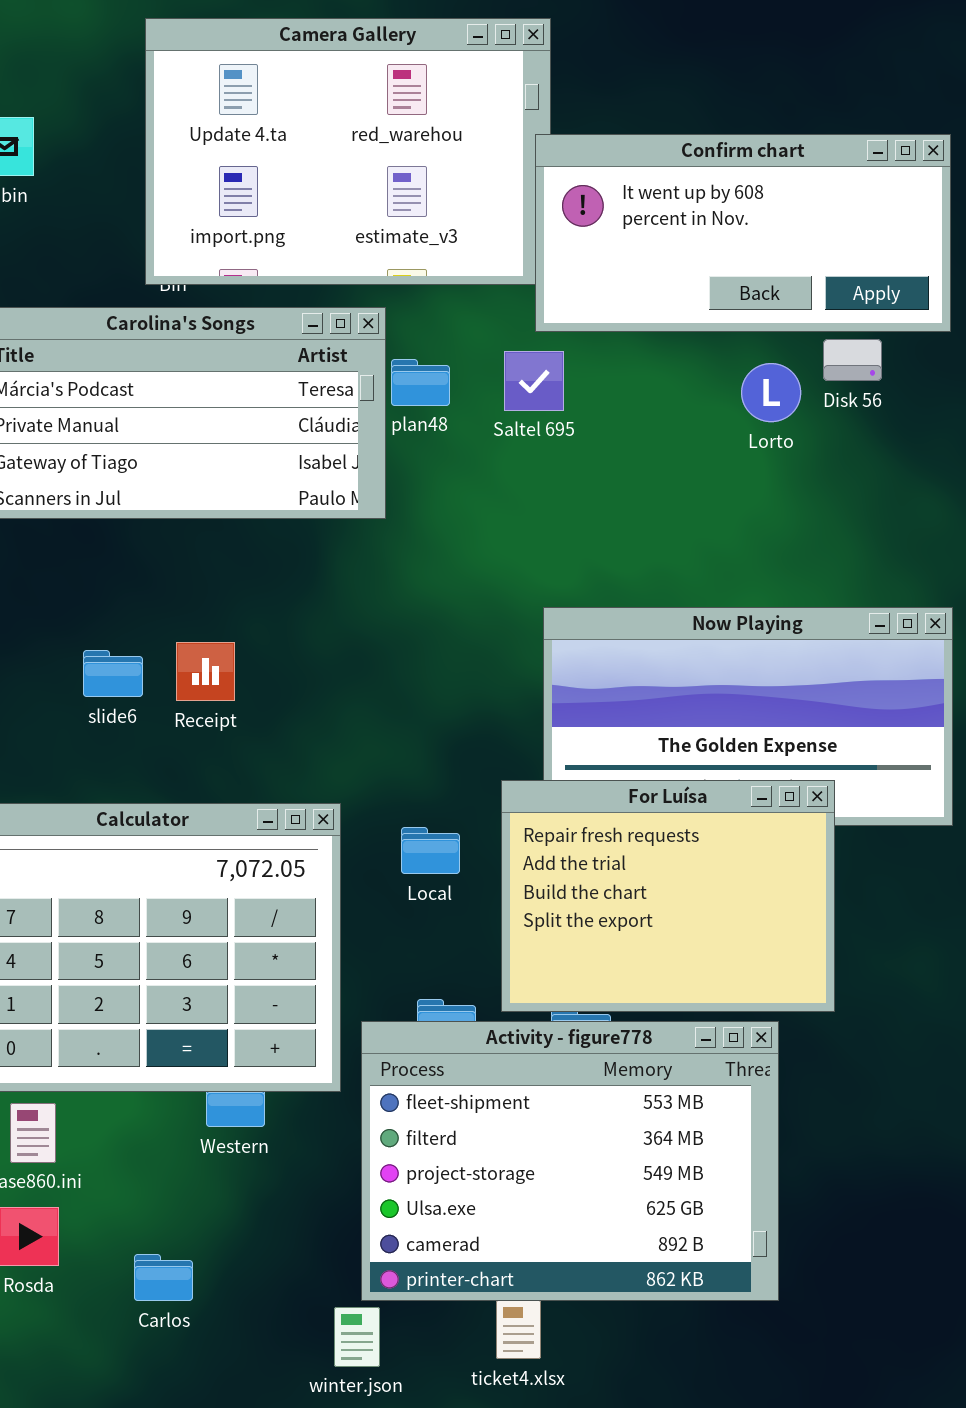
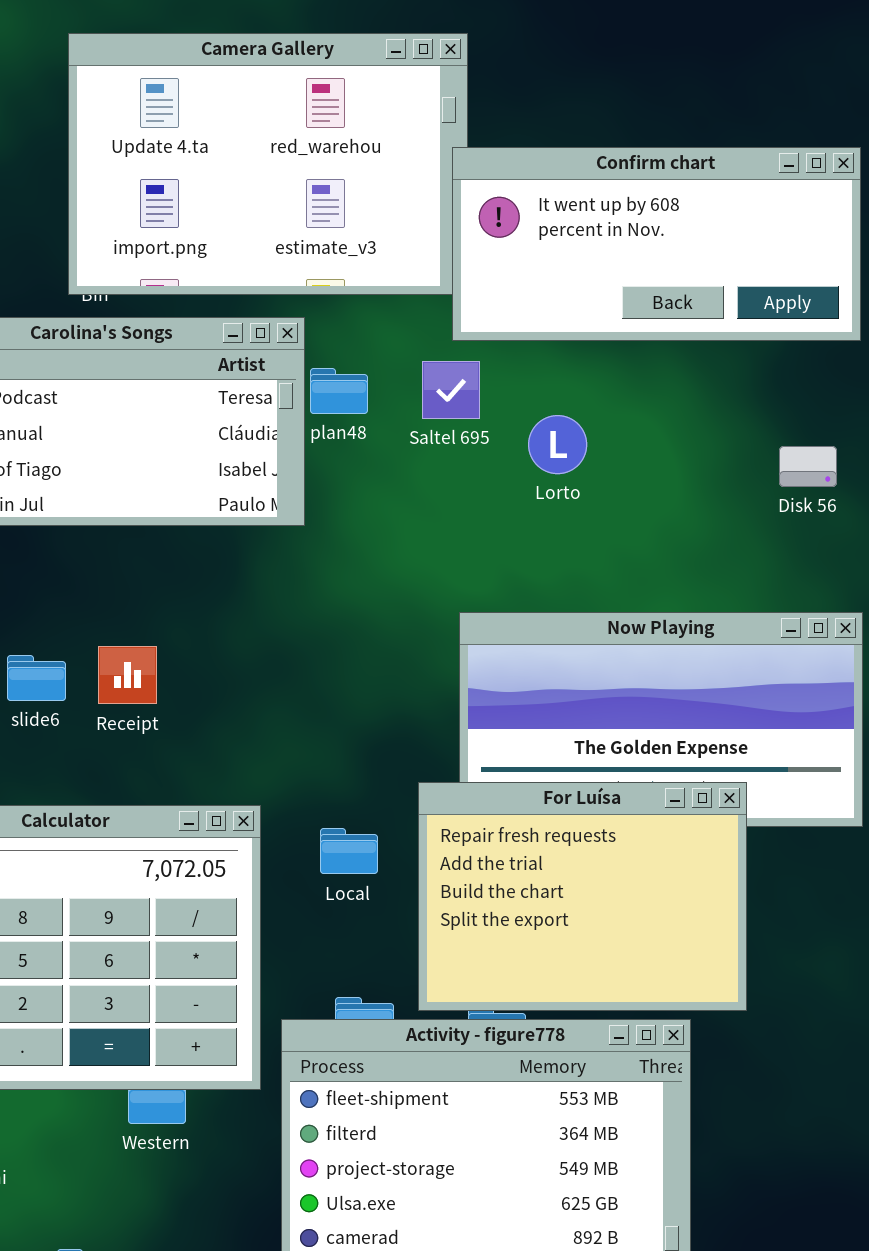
Disk 56: [823,339,882,381] -> [779,446,837,487], moved
Lorto: [741,363,801,422] -> [528,415,587,474], moved

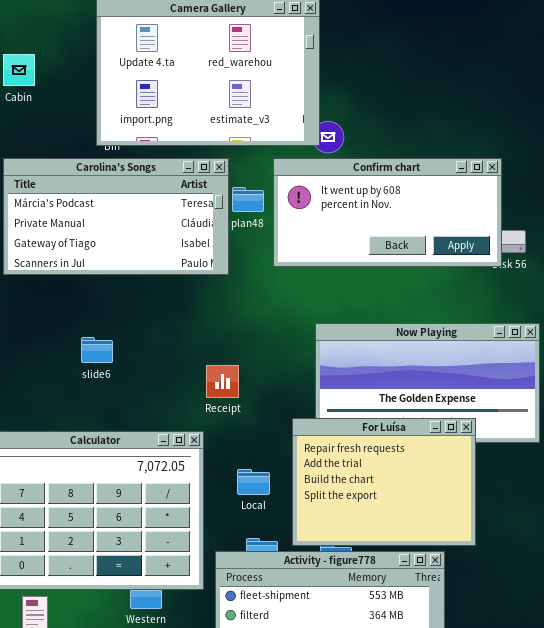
Confirm chart: [452,147,861,341] -> [273,158,502,267], moved
Receipt: [98,646,157,704] -> [206,365,239,398], moved
slide6: [7,655,66,701] -> [81,337,113,363], moved
Local: [320,828,378,874] -> [237,469,270,495], moved

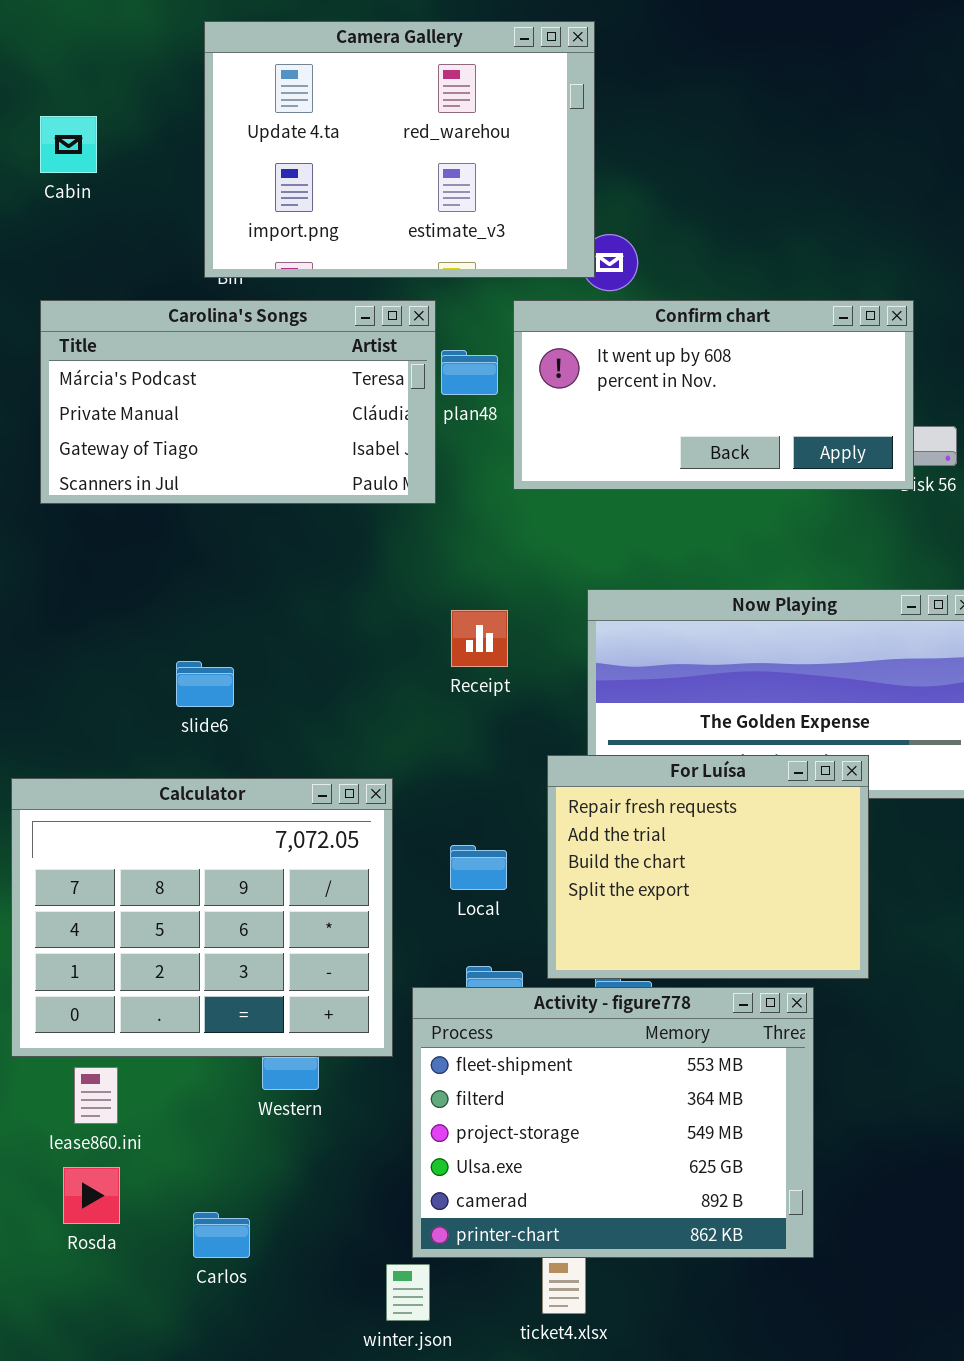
slide6: [81,337,113,363] -> [176,661,234,707], moved
Receipt: [206,365,239,398] -> [451,610,508,667], moved

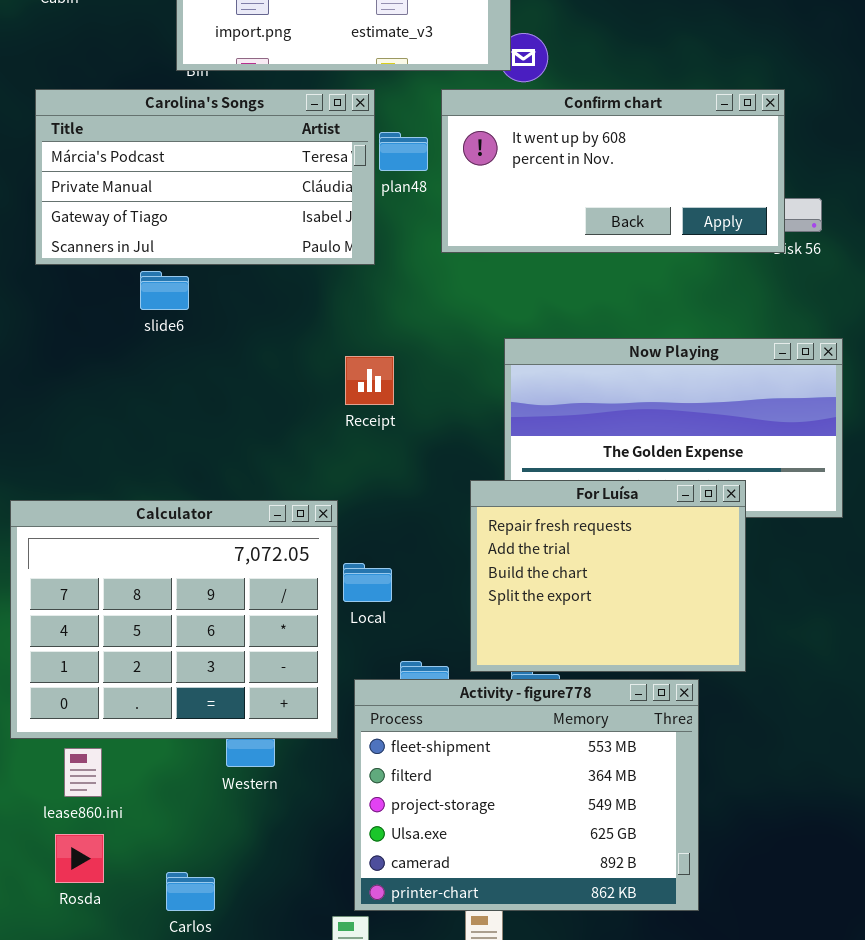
Receipt: [451,610,508,667] -> [345,356,394,405], moved
slide6: [176,661,234,707] -> [140,271,189,310], moved
Local: [450,845,507,890] -> [343,563,392,602], moved

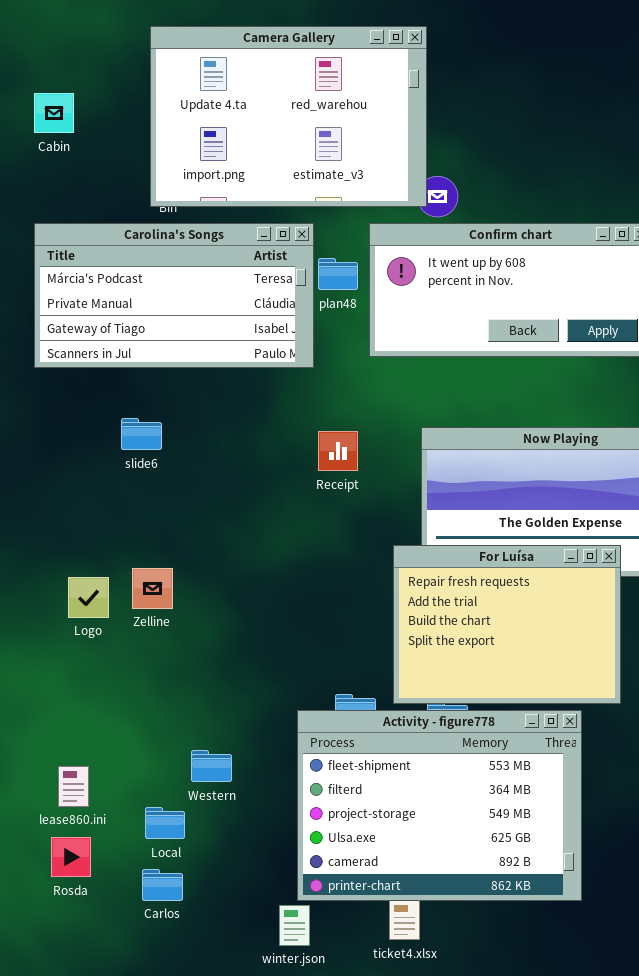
slide6: [140,271,189,310] -> [121,418,162,450], moved
Receipt: [345,356,394,405] -> [318,431,358,471], moved
Calculator: [10,500,338,739] -> none, closed
Local: [343,563,392,602] -> [145,807,185,839], moved

